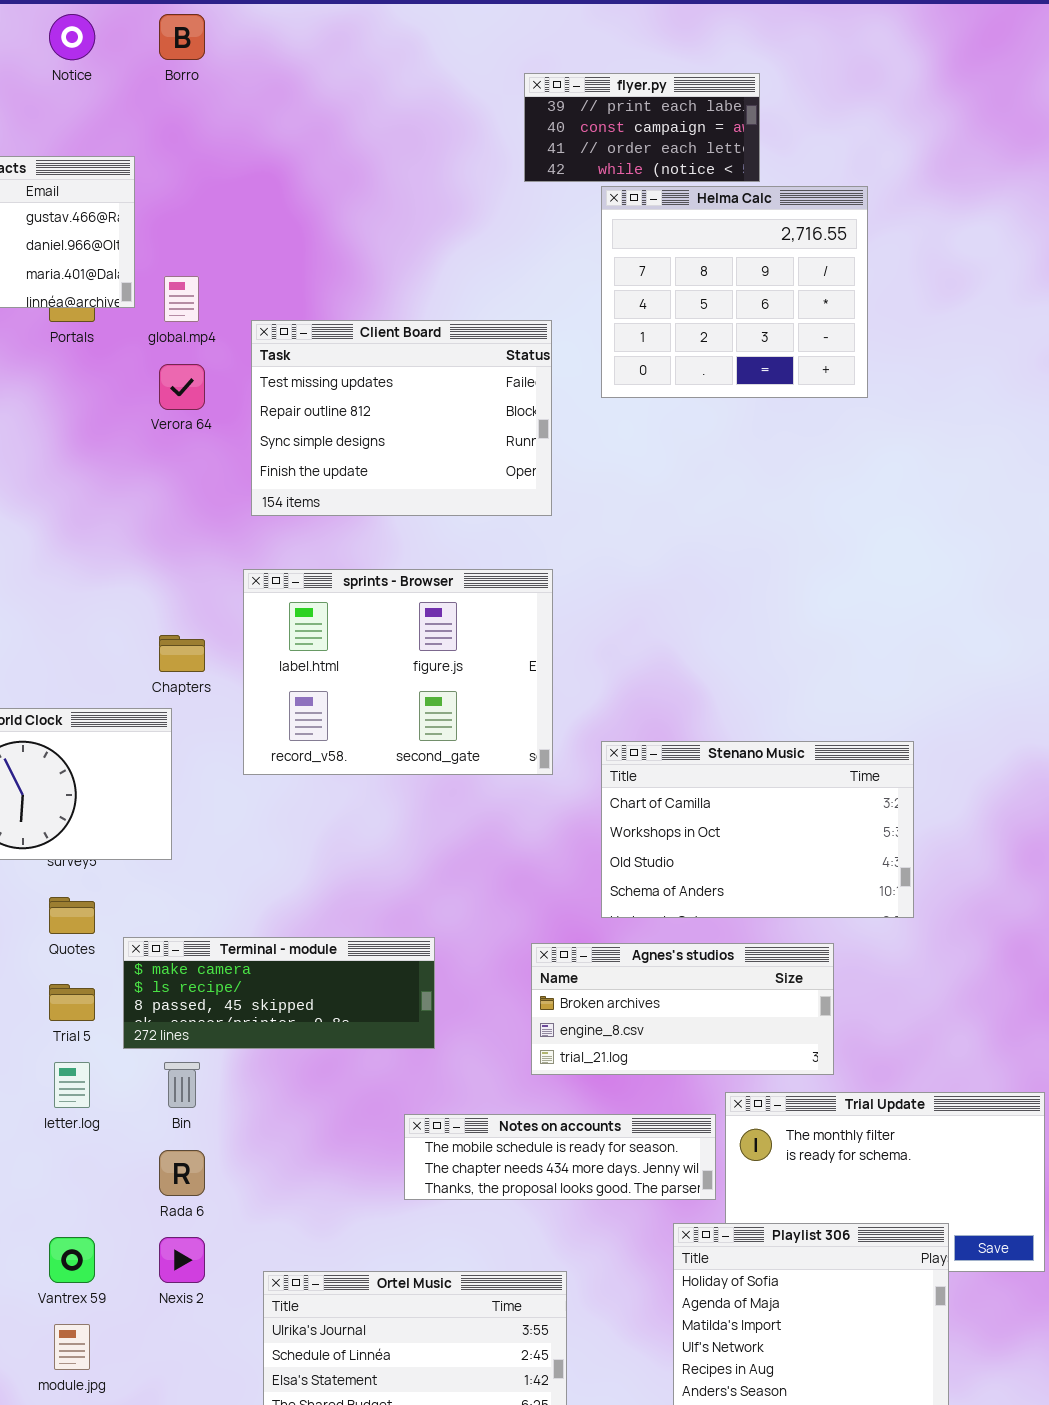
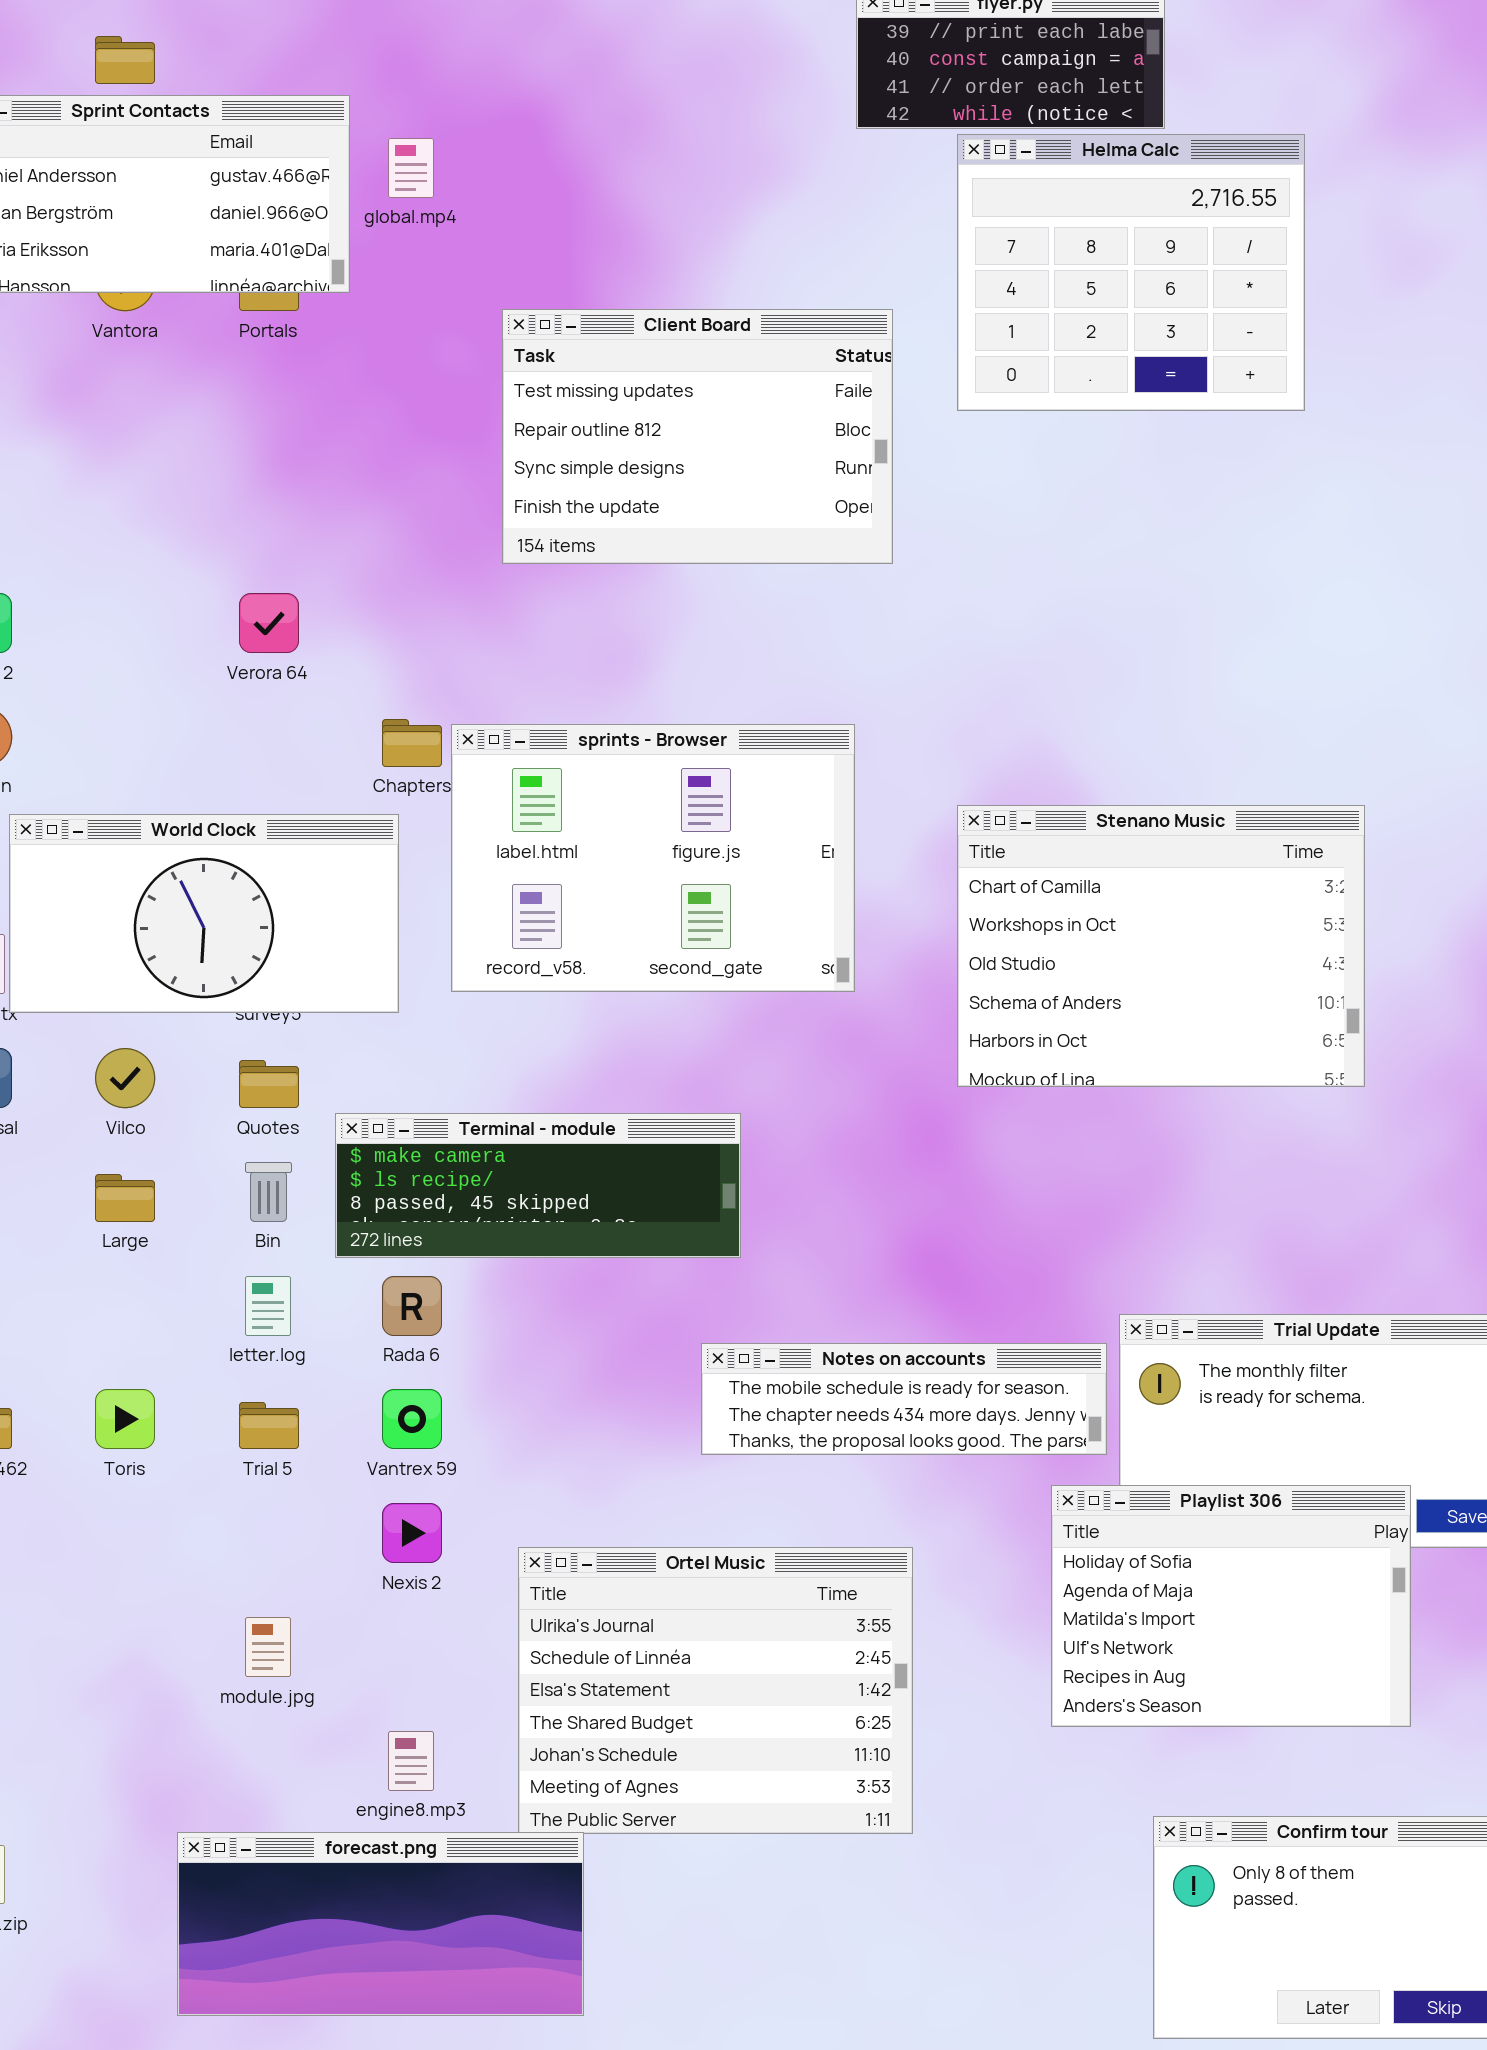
global.mp4: [164,276,199,322] -> [388,138,434,198], moved
Verora 64: [159,364,205,410] -> [239,593,299,653], moved
sprints - Browser: [243,569,553,775] -> [451,724,855,992], moved
Stenano Music: [601,741,914,918] -> [957,805,1365,1087], resized
Agnes's studios: [531,943,834,1075] -> none, closed
Trial 5: [49,984,95,1021] -> [239,1402,299,1449], moved
Bin: [164,1062,200,1108] -> [245,1162,292,1222], moved
Rada 6: [159,1150,205,1196] -> [382,1276,442,1336], moved
Vantrex 59: [49,1237,95,1283] -> [382,1389,442,1449], moved

